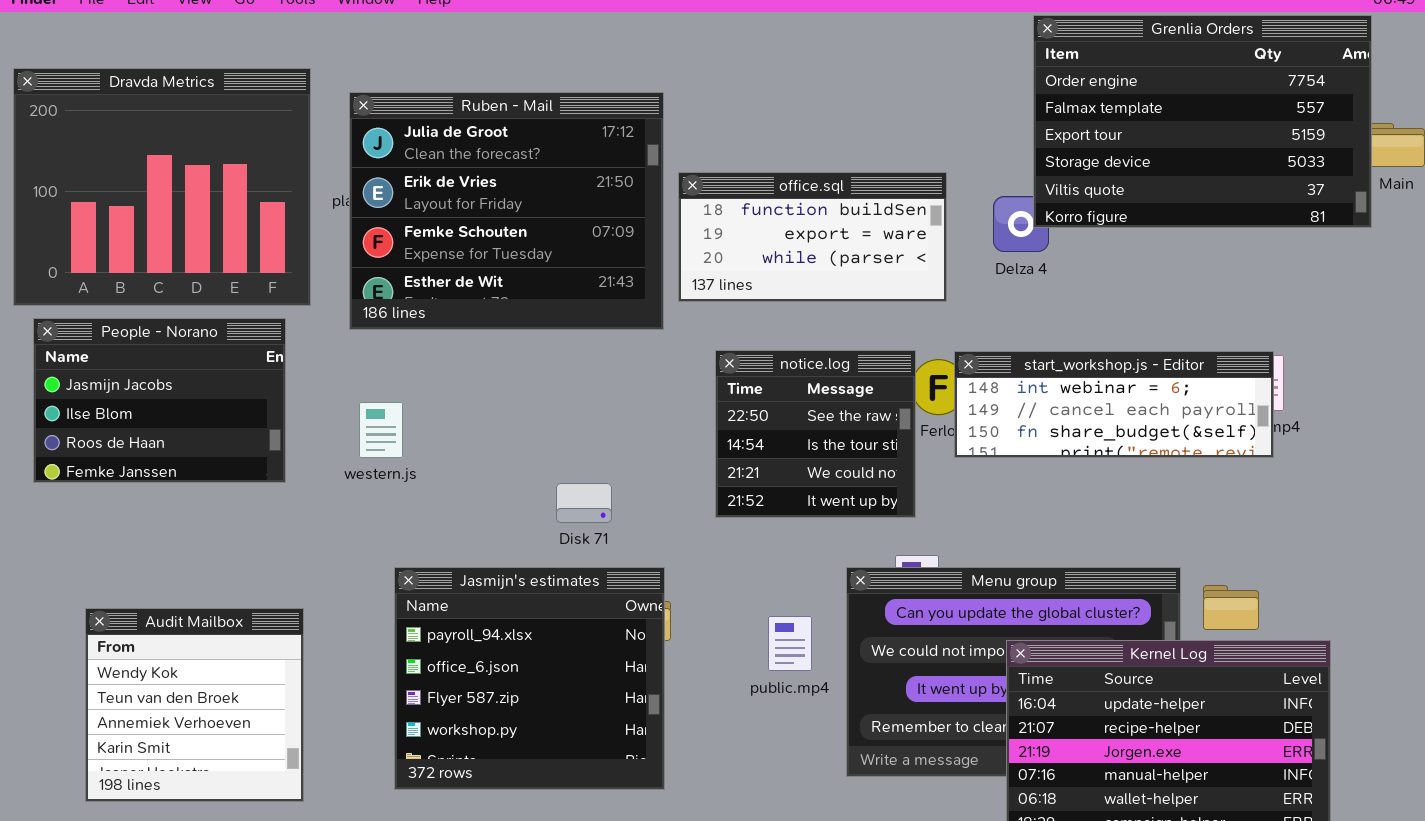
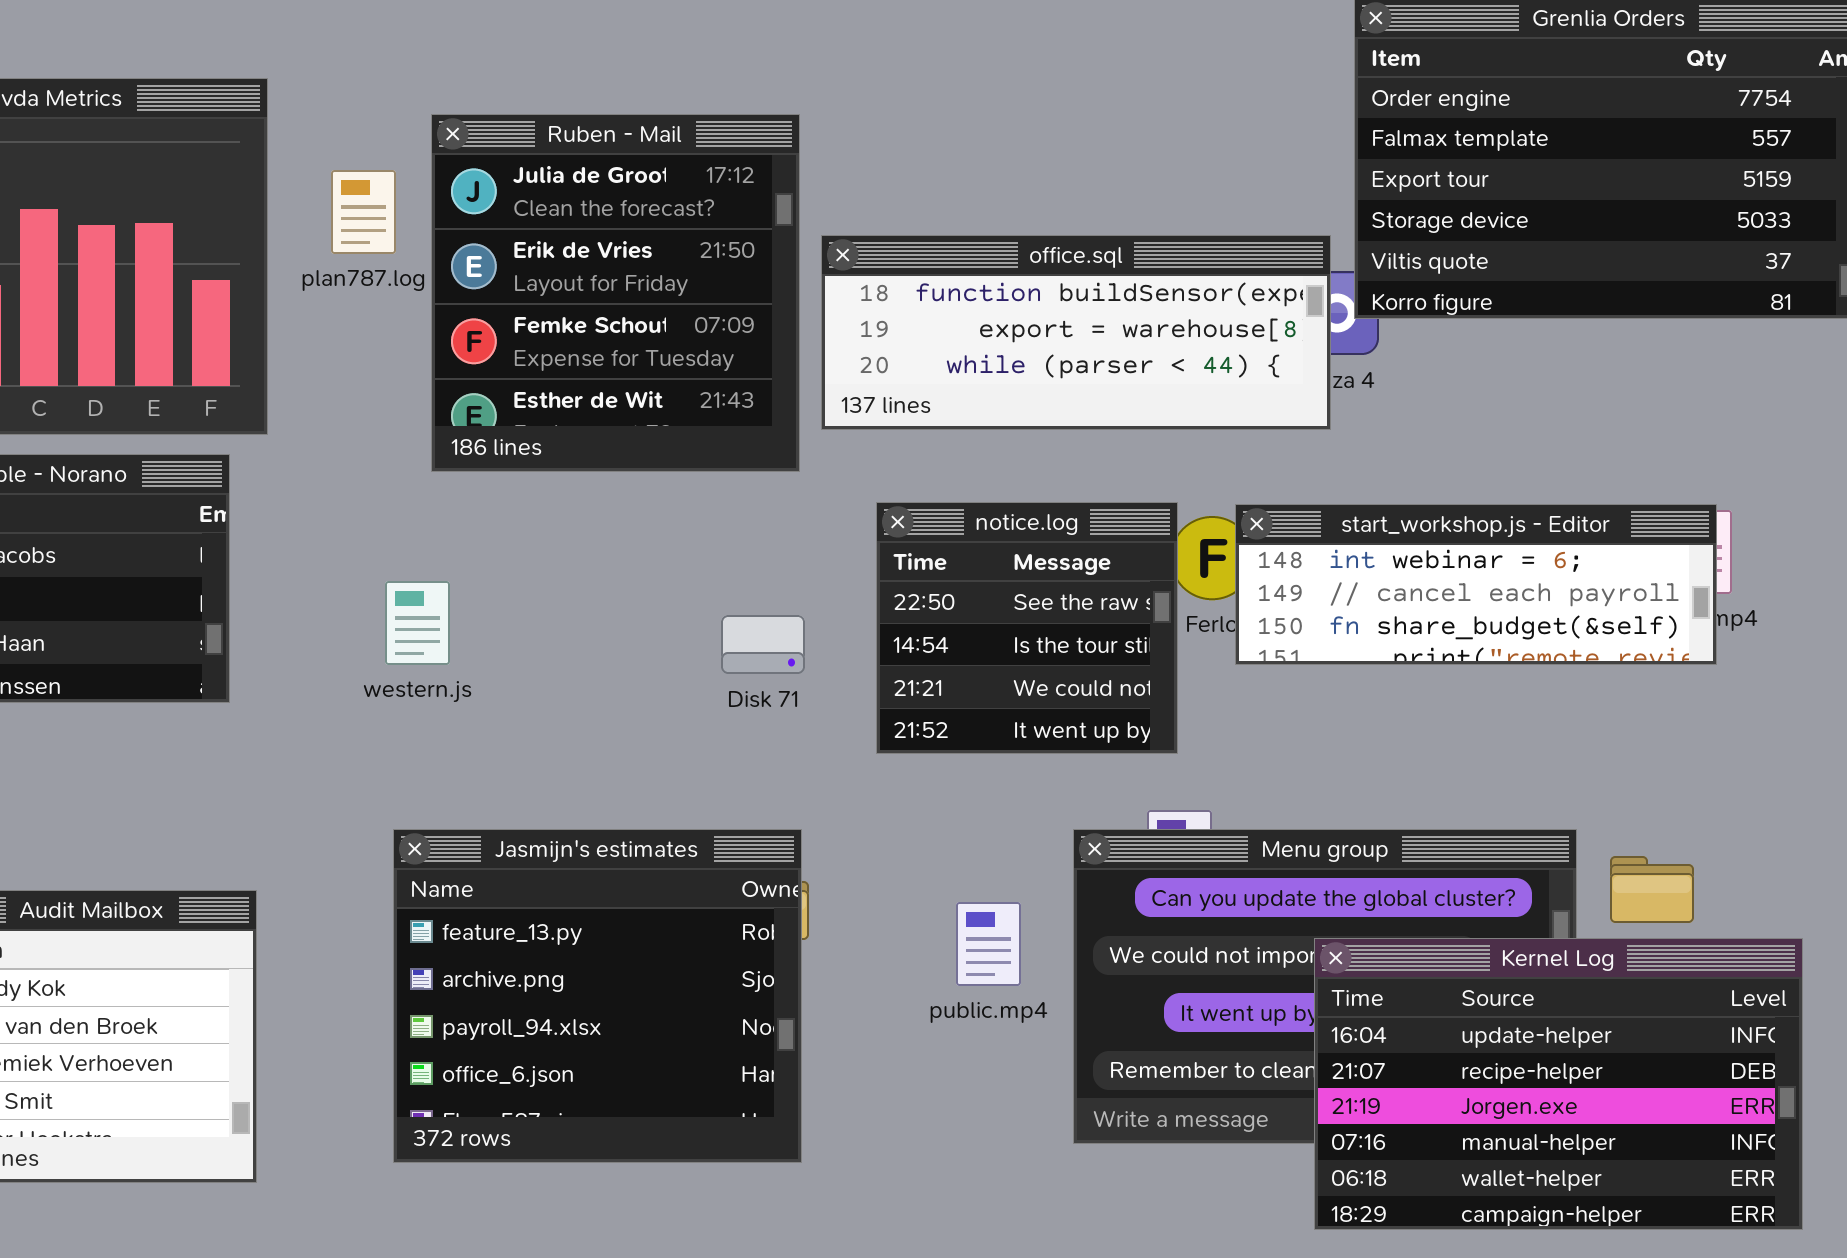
Ruben - Mail: [349,92,664,330] -> [431,114,800,472], resized
office.sql: [678,172,947,302] -> [821,235,1331,430], resized
western.js: [359,402,403,458] -> [385,581,450,665], moved
Disk 71: [556,483,612,523] -> [721,615,805,674], moved
Jasmijn's estimates: [394,567,665,790] -> [393,829,802,1163], scrolled up 2 rows

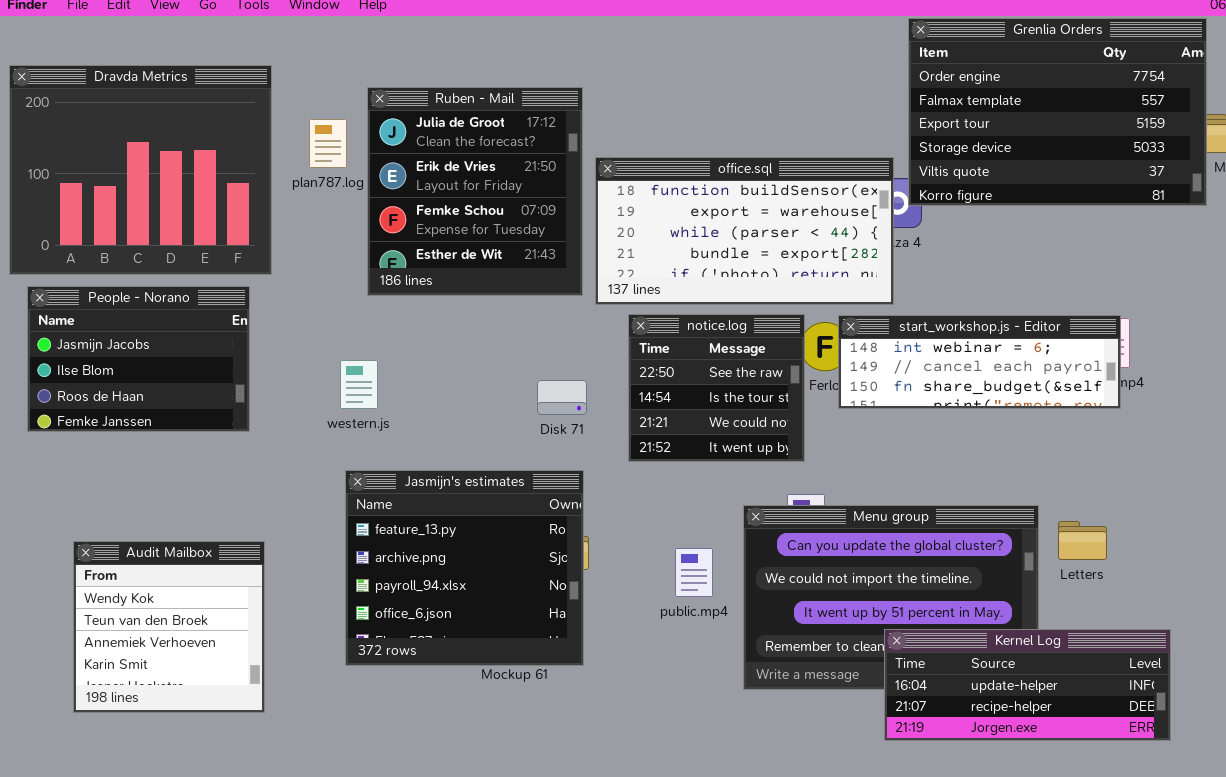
office.sql: [821,235,1331,430] -> [595,157,894,305], resized
Jasmijn's estimates: [393,829,802,1163] -> [345,470,584,666], moved
Kernel Log: [1314,938,1803,1230] -> [884,629,1171,741], resized

